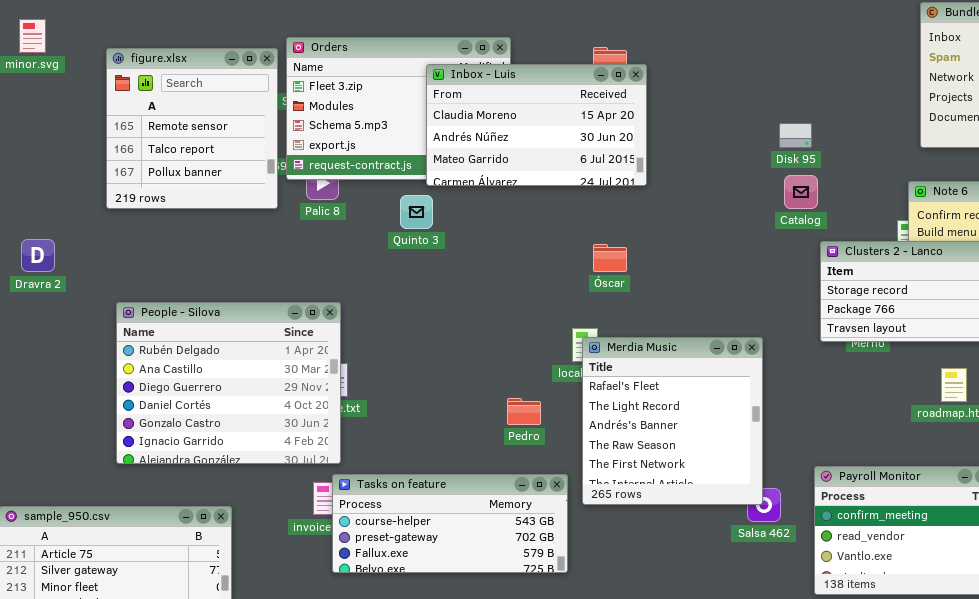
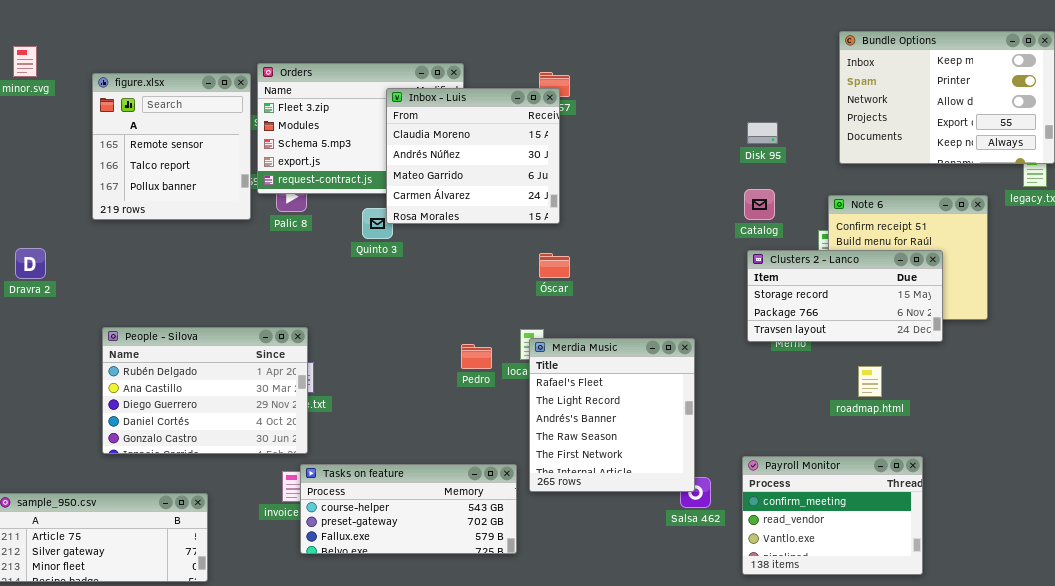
Inbox - Luis: [426,64,647,186] -> [386,88,560,224], resized
Disk 95: [779,123,812,148] -> [747,122,778,144], moved
Catalog: [784,175,818,209] -> [744,189,775,220], moved
People - Silova: [116,302,341,464] -> [102,327,308,454], resized
Pedro: [507,398,541,425] -> [461,344,492,369], moved

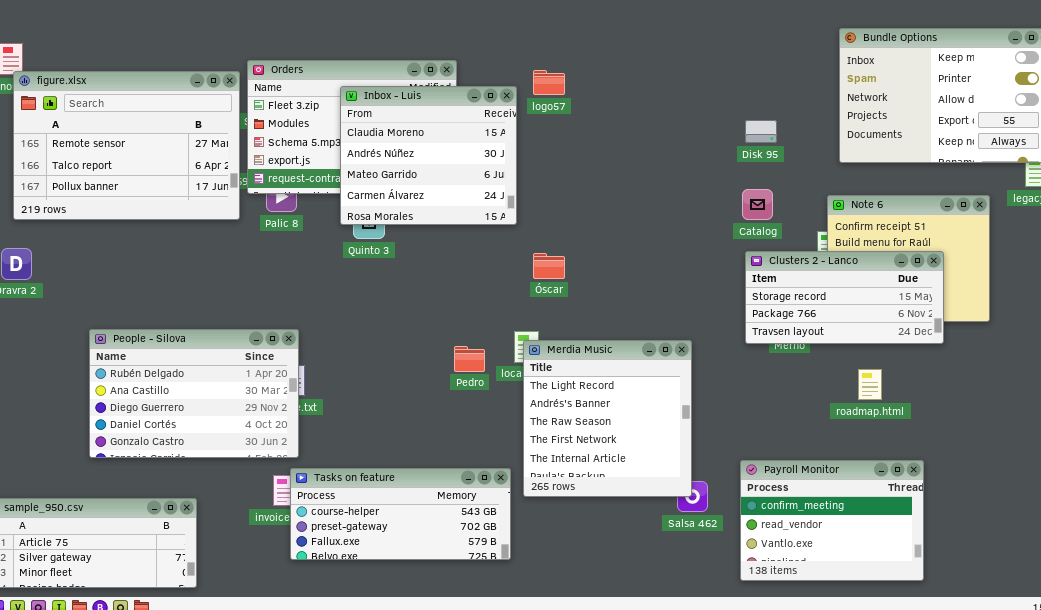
figure.xlsx: [92,73,251,220] -> [13,71,240,220], resized
Inbox - Luis: [386,88,560,224] -> [340,86,517,225], moved
Merdia Music: [529,338,695,492] -> [523,340,692,497], scrolled down 1 row

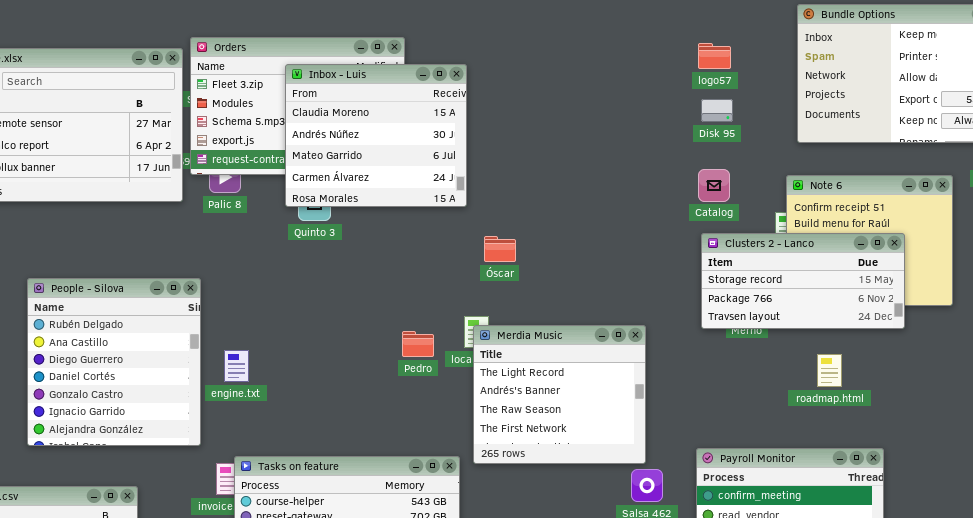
logo57: [533,70,565,95] -> [698,43,731,69], moved
People - Silova: [89,329,299,458] -> [27,278,201,446], resized
Merdia Music: [523,340,692,497] -> [473,325,646,464], resized

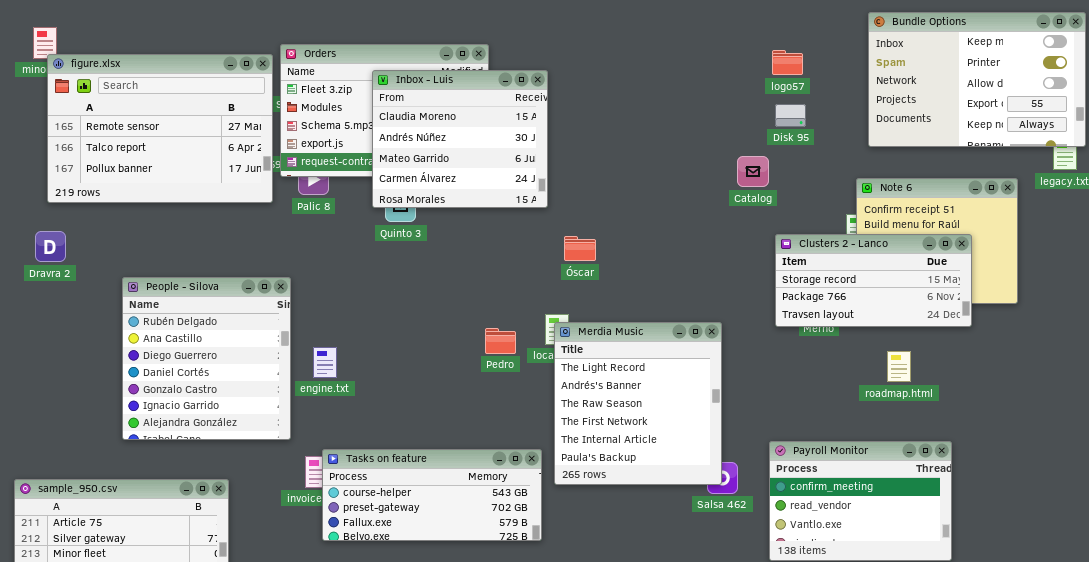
Catalog: [698,169,730,202] -> [737,156,769,187], moved
Merdia Music: [473,325,646,464] -> [554,322,722,485], resized

